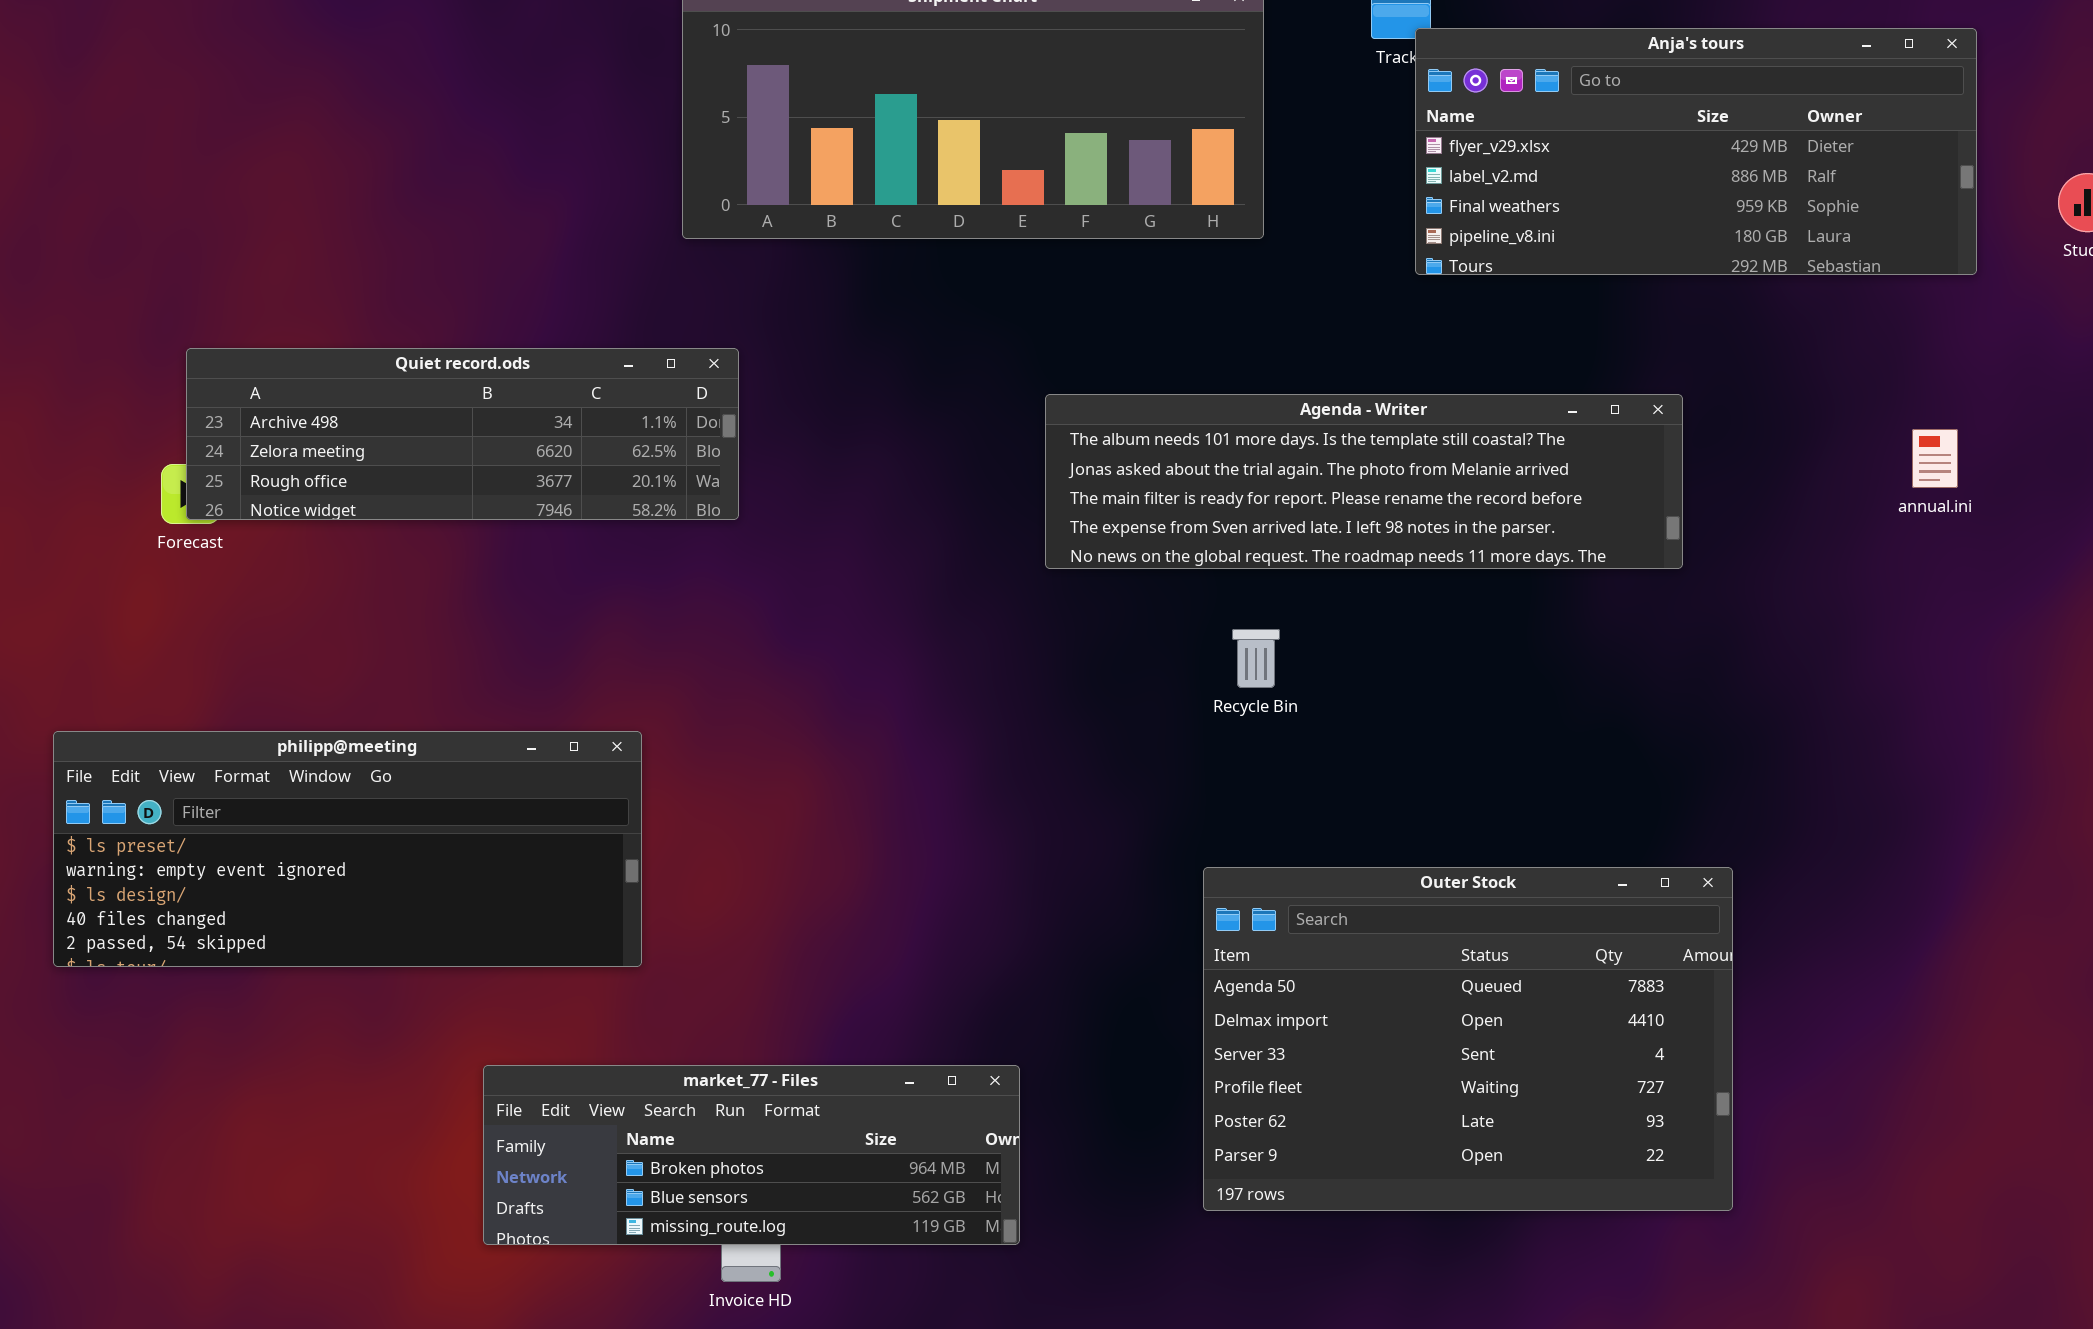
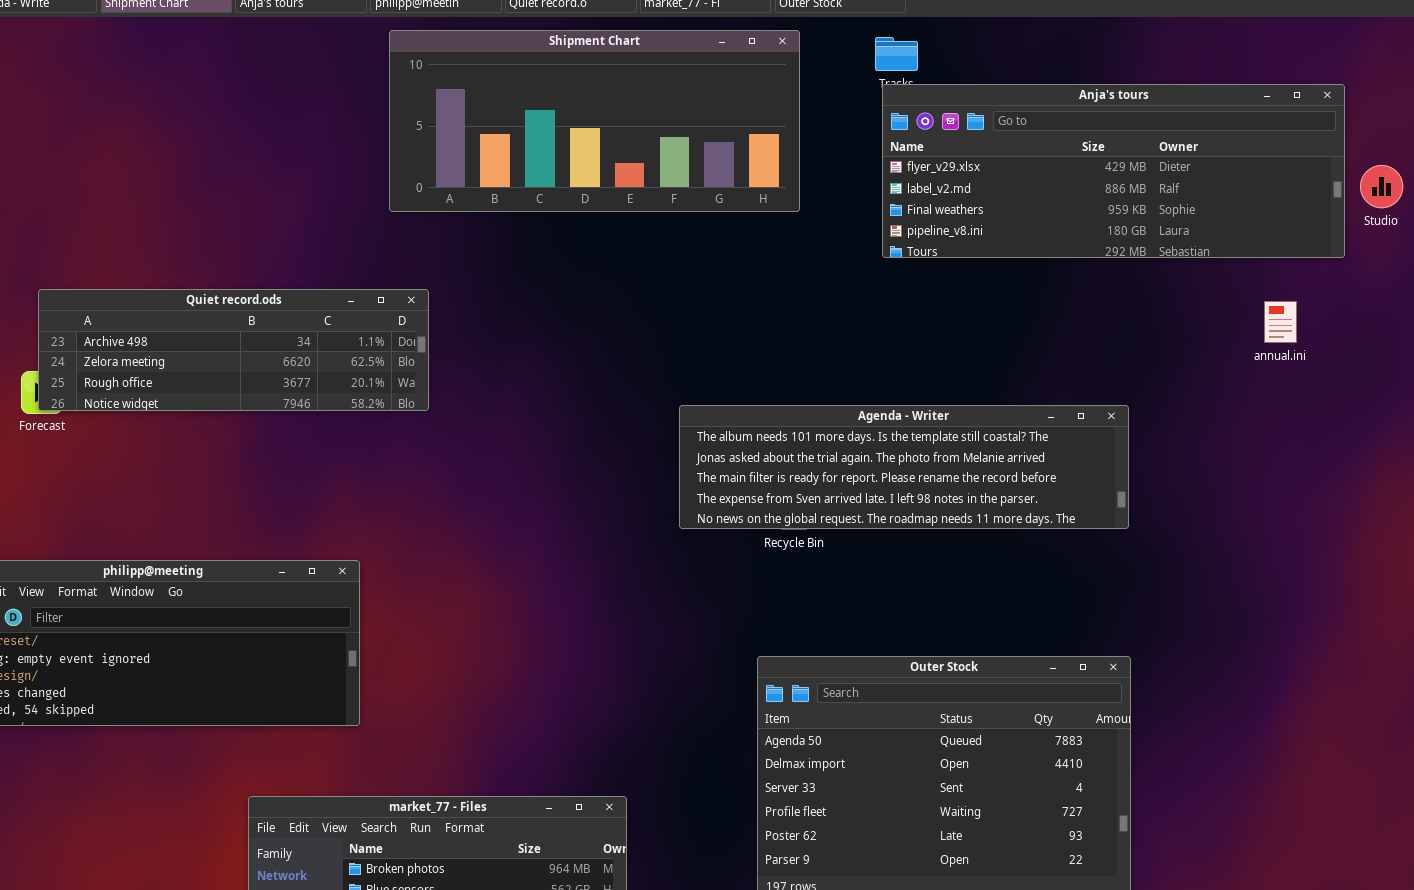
Anja's tours: [1415,28,1977,275] -> [882,84,1345,258], moved, resized
Agenda - Writer: [1045,394,1683,569] -> [679,405,1129,529], moved
annual.ini: [1912,429,1958,488] -> [1264,301,1297,343], moved

